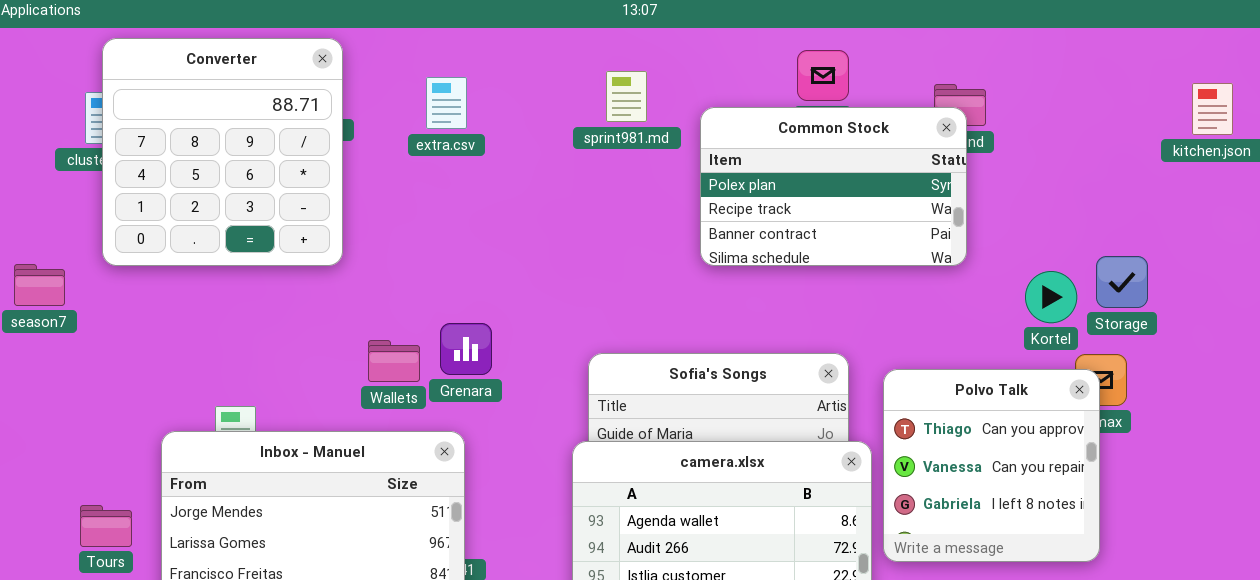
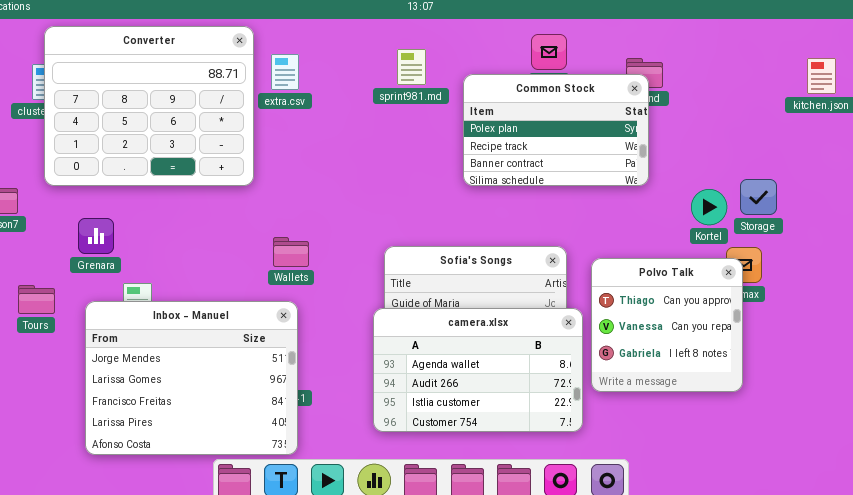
Converter: [102,38,343,266] -> [44,26,254,186], resized
Grenara: [440,323,492,375] -> [78,218,114,254], moved
Wallets: [368,340,420,382] -> [273,237,309,267], moved
Tours: [80,505,132,547] -> [18,285,55,314], moved

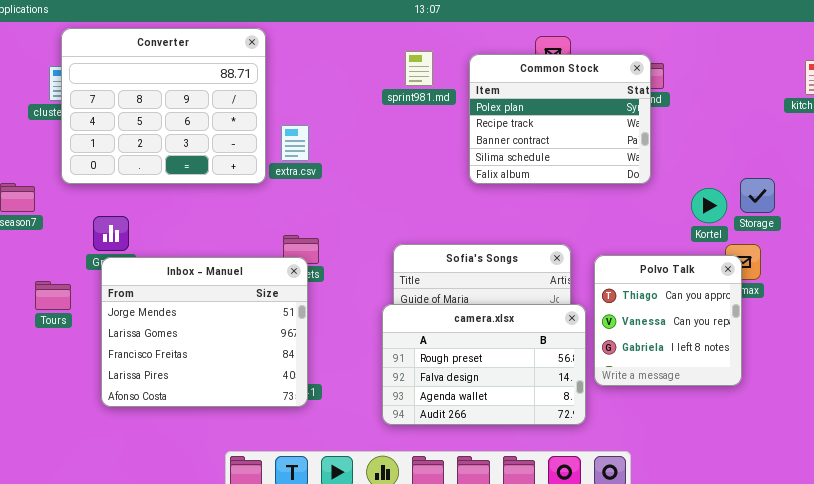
extra.csv: [271,54,299,90] -> [281,125,309,161], moved
Common Stock: [463,74,649,186] -> [469,54,651,184], resized
Inbox - Manuel: [85,301,298,455] -> [101,257,308,407], moved
camera.xlsx: [373,308,583,432] -> [382,304,586,425], scrolled up 2 rows

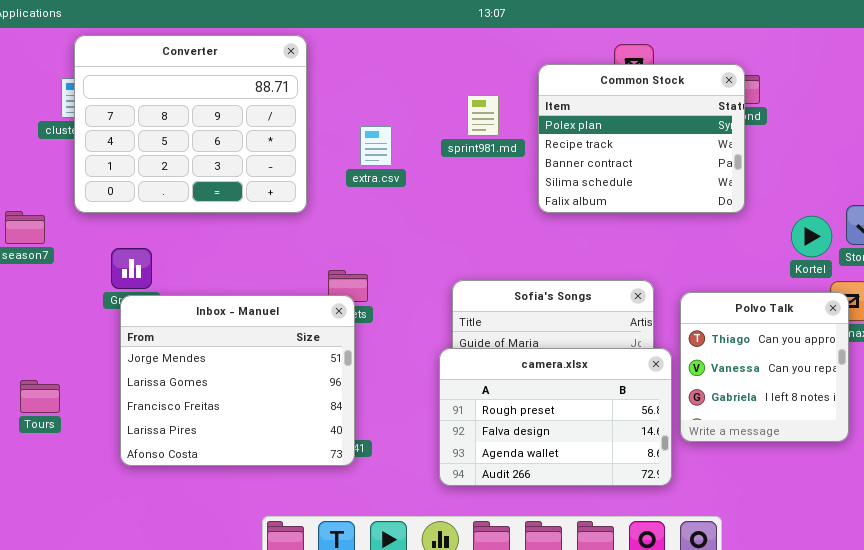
sprint981.md: [405,51,433,86] -> [467,95,499,136], moved
extra.csv: [281,125,309,161] -> [360,126,392,166], moved
Tours: [35,281,71,310] -> [20,380,60,413], moved

